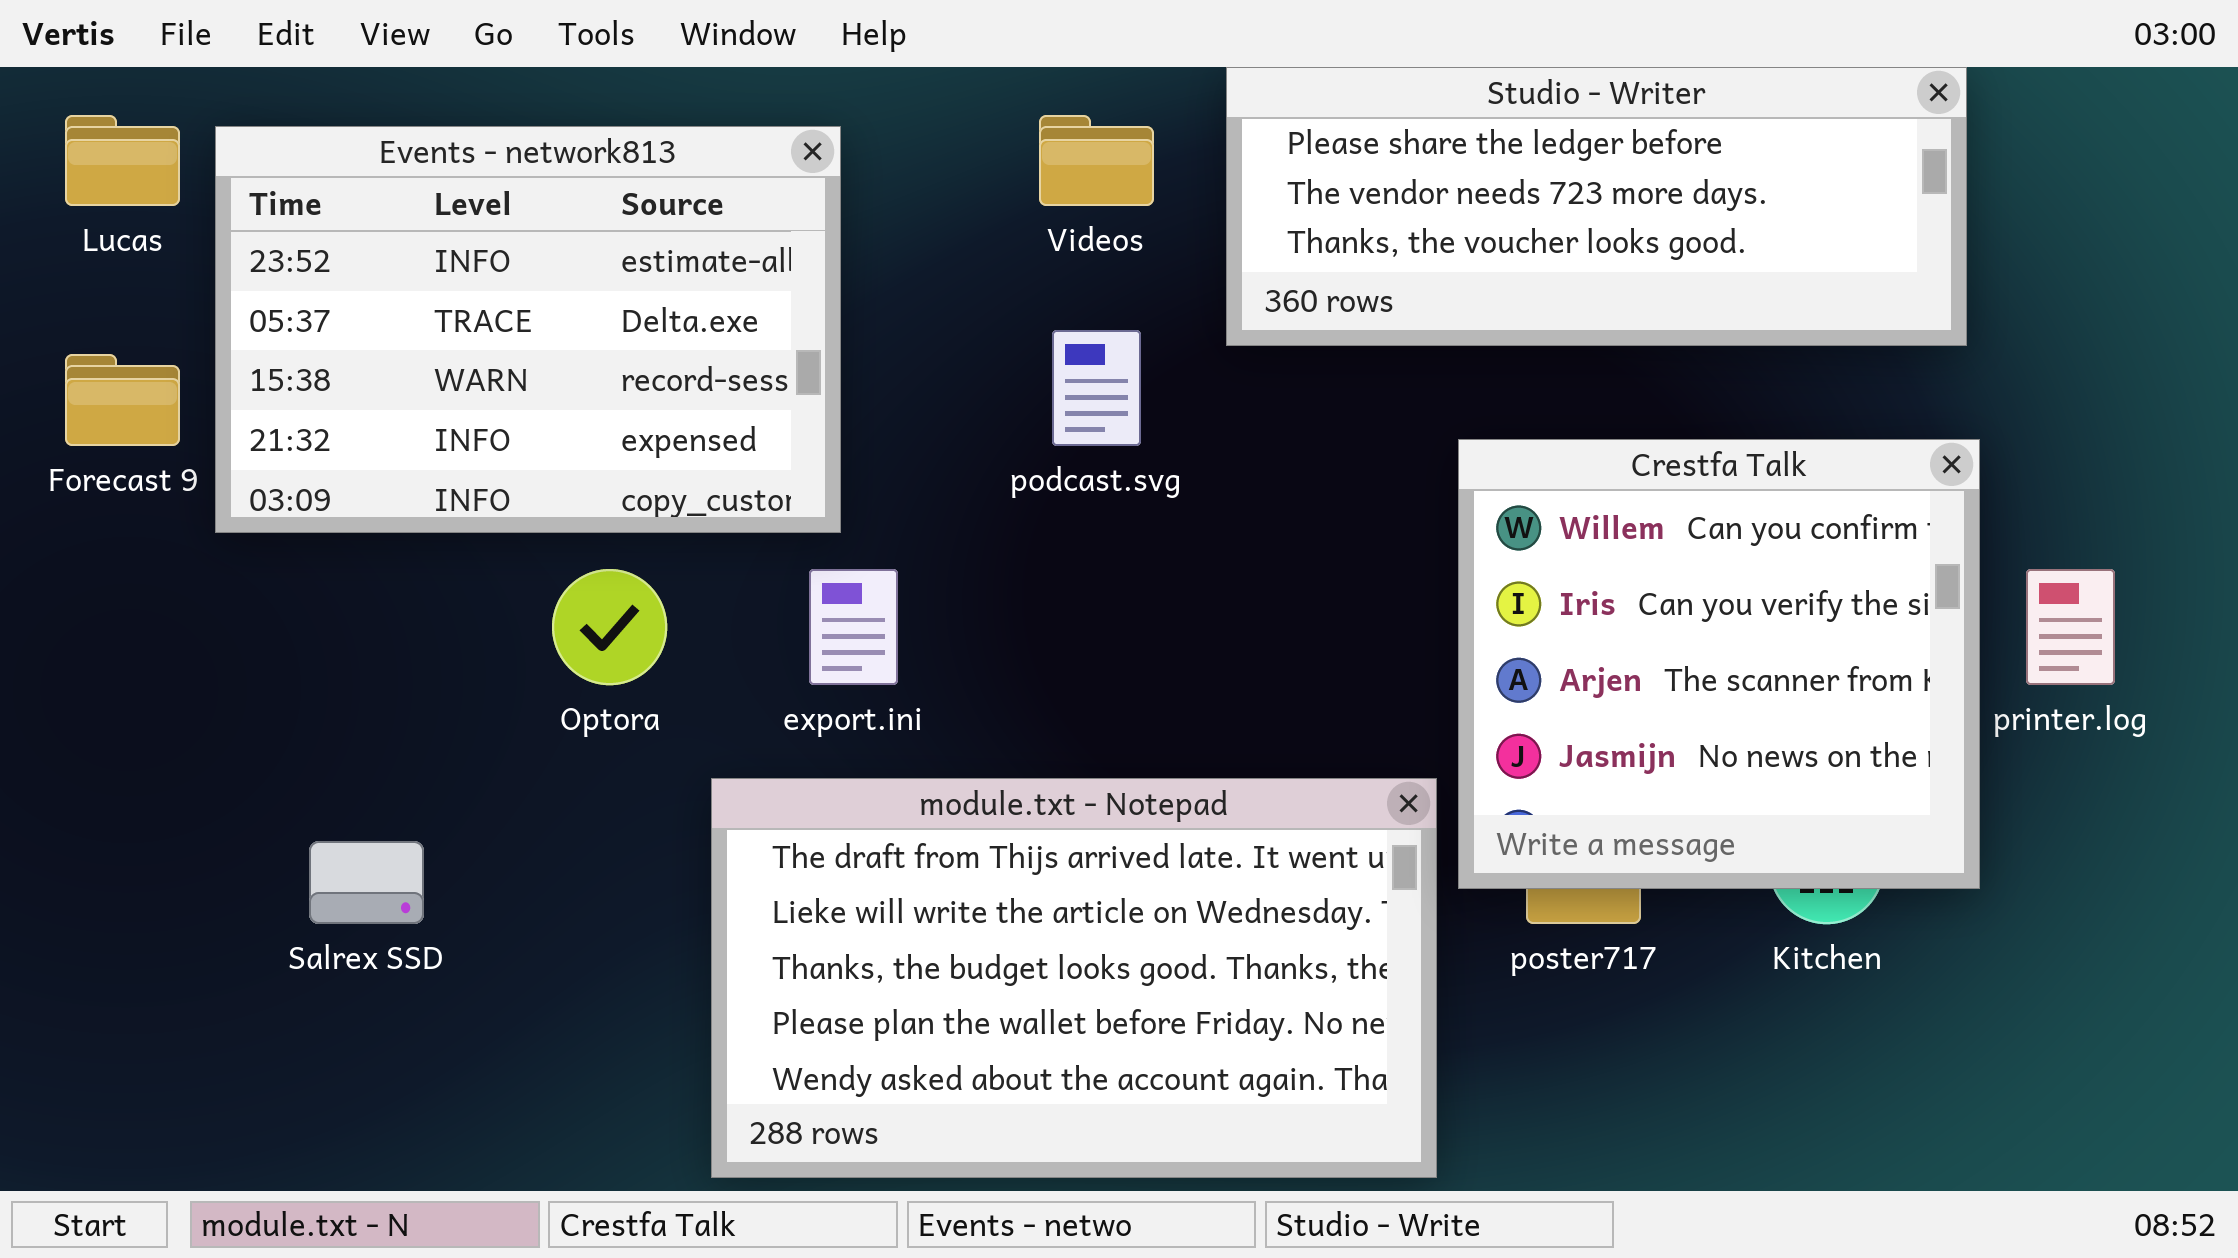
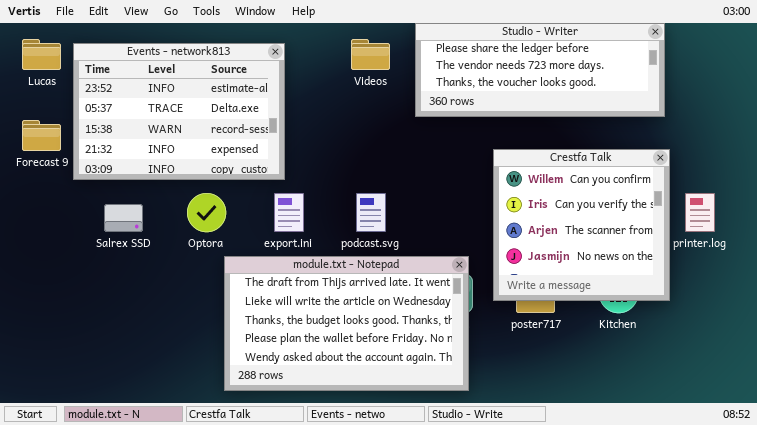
podcast.svg: [1052,330,1141,446] -> [356,193,386,232], moved
module.txt - Notepad: [711,778,1437,1178] -> [224,256,469,391], moved
Salrex SSD: [309,841,424,924] -> [104,204,143,232], moved

